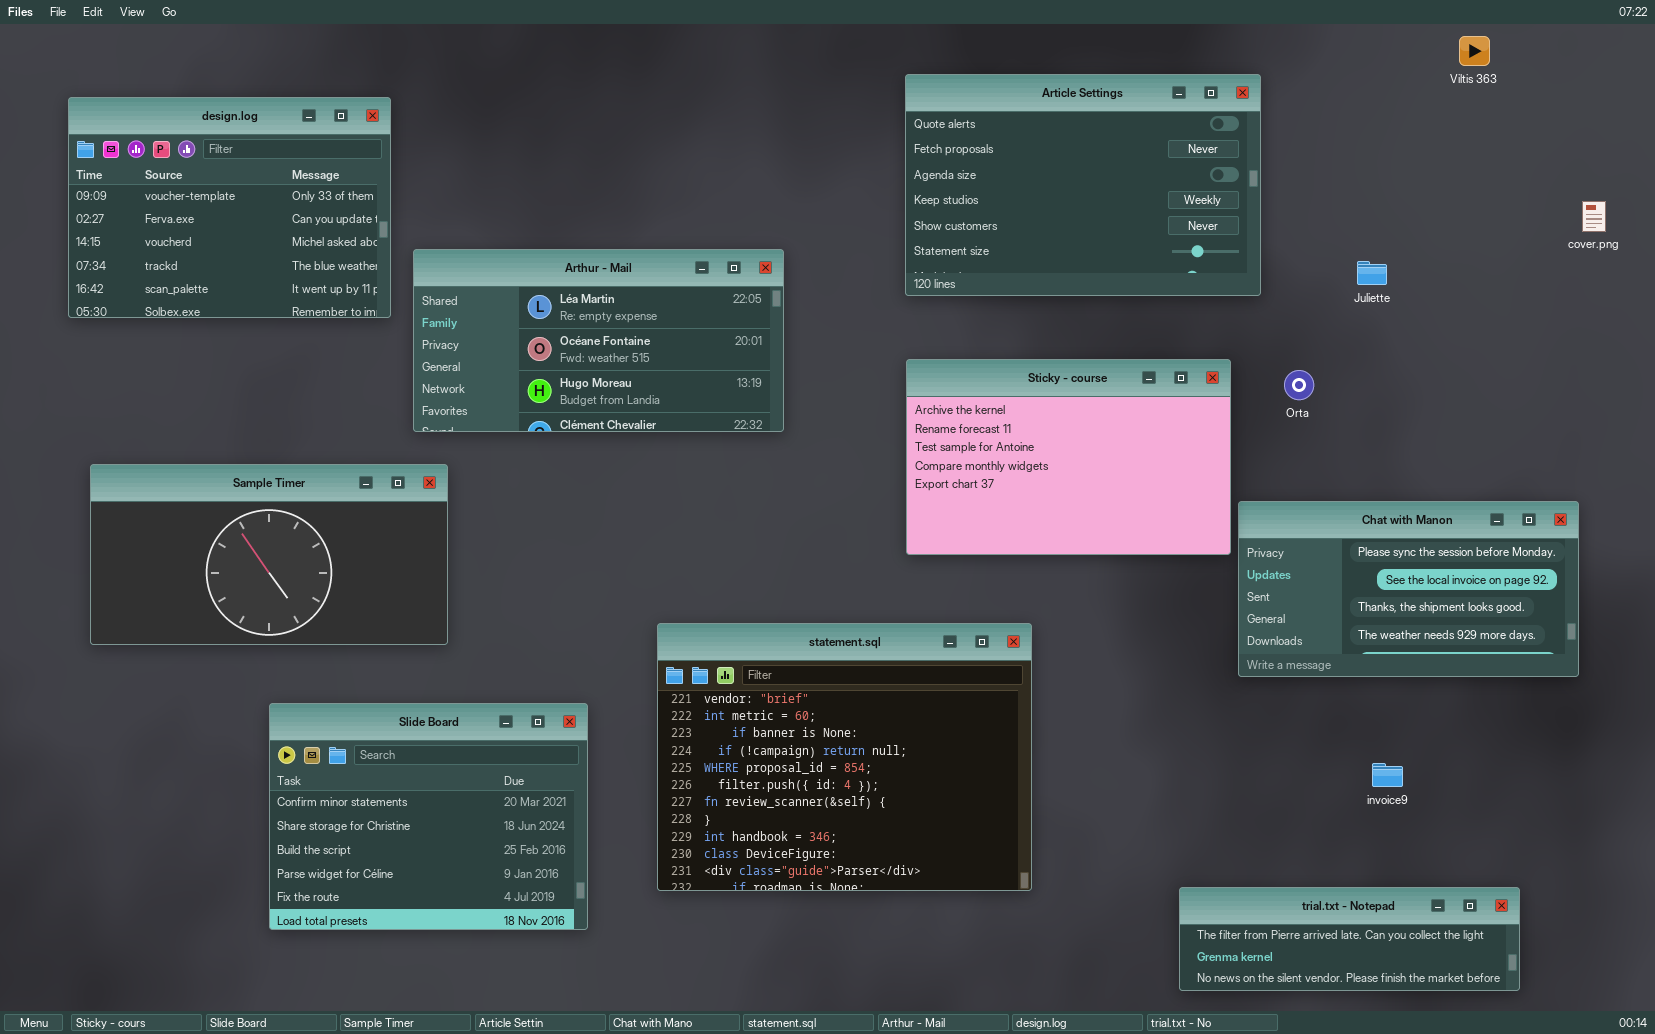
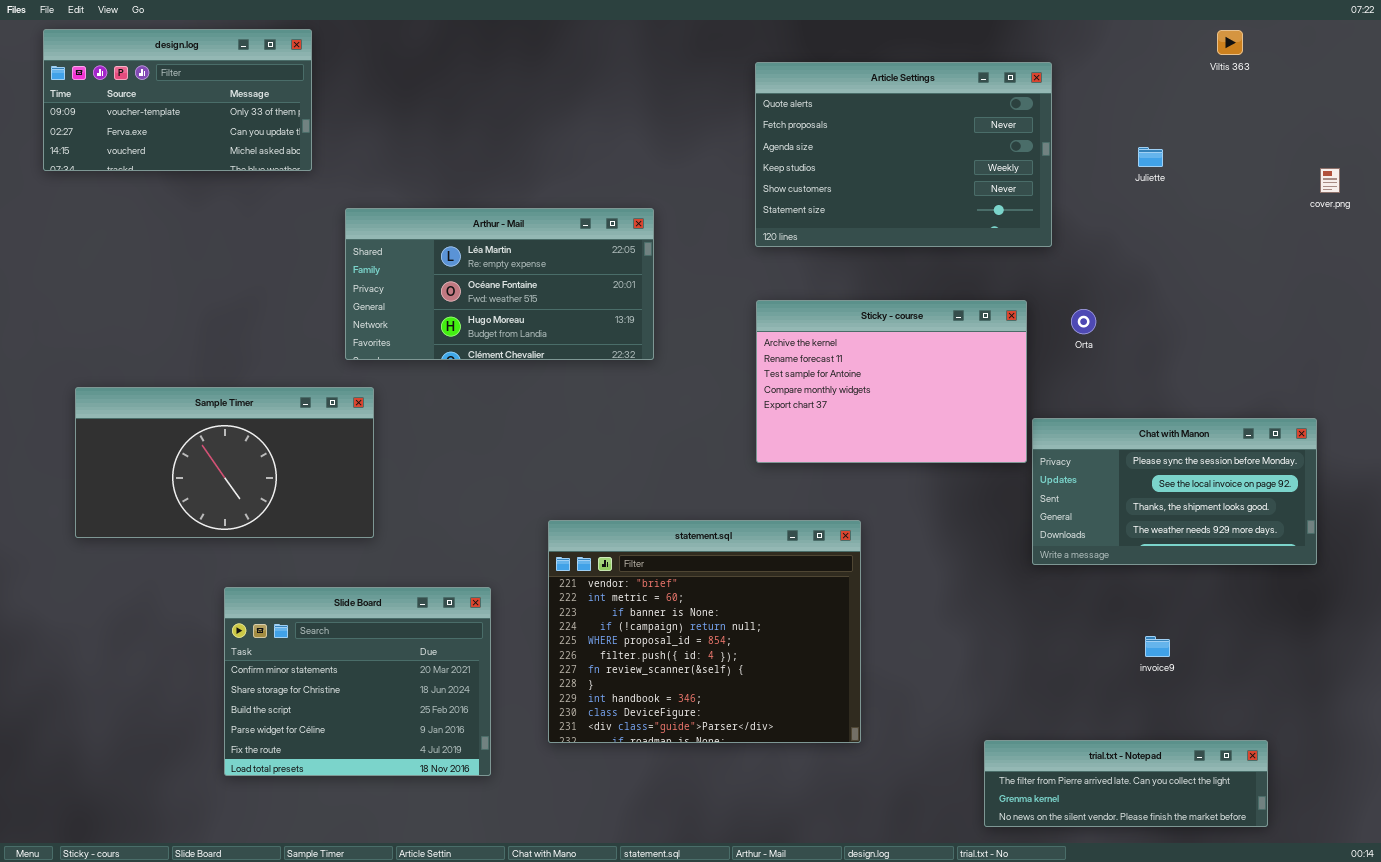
design.log: [68,97,391,318] -> [43,29,312,171], moved, resized
Juliette: [1357,261,1387,285] -> [1138,147,1163,167], moved

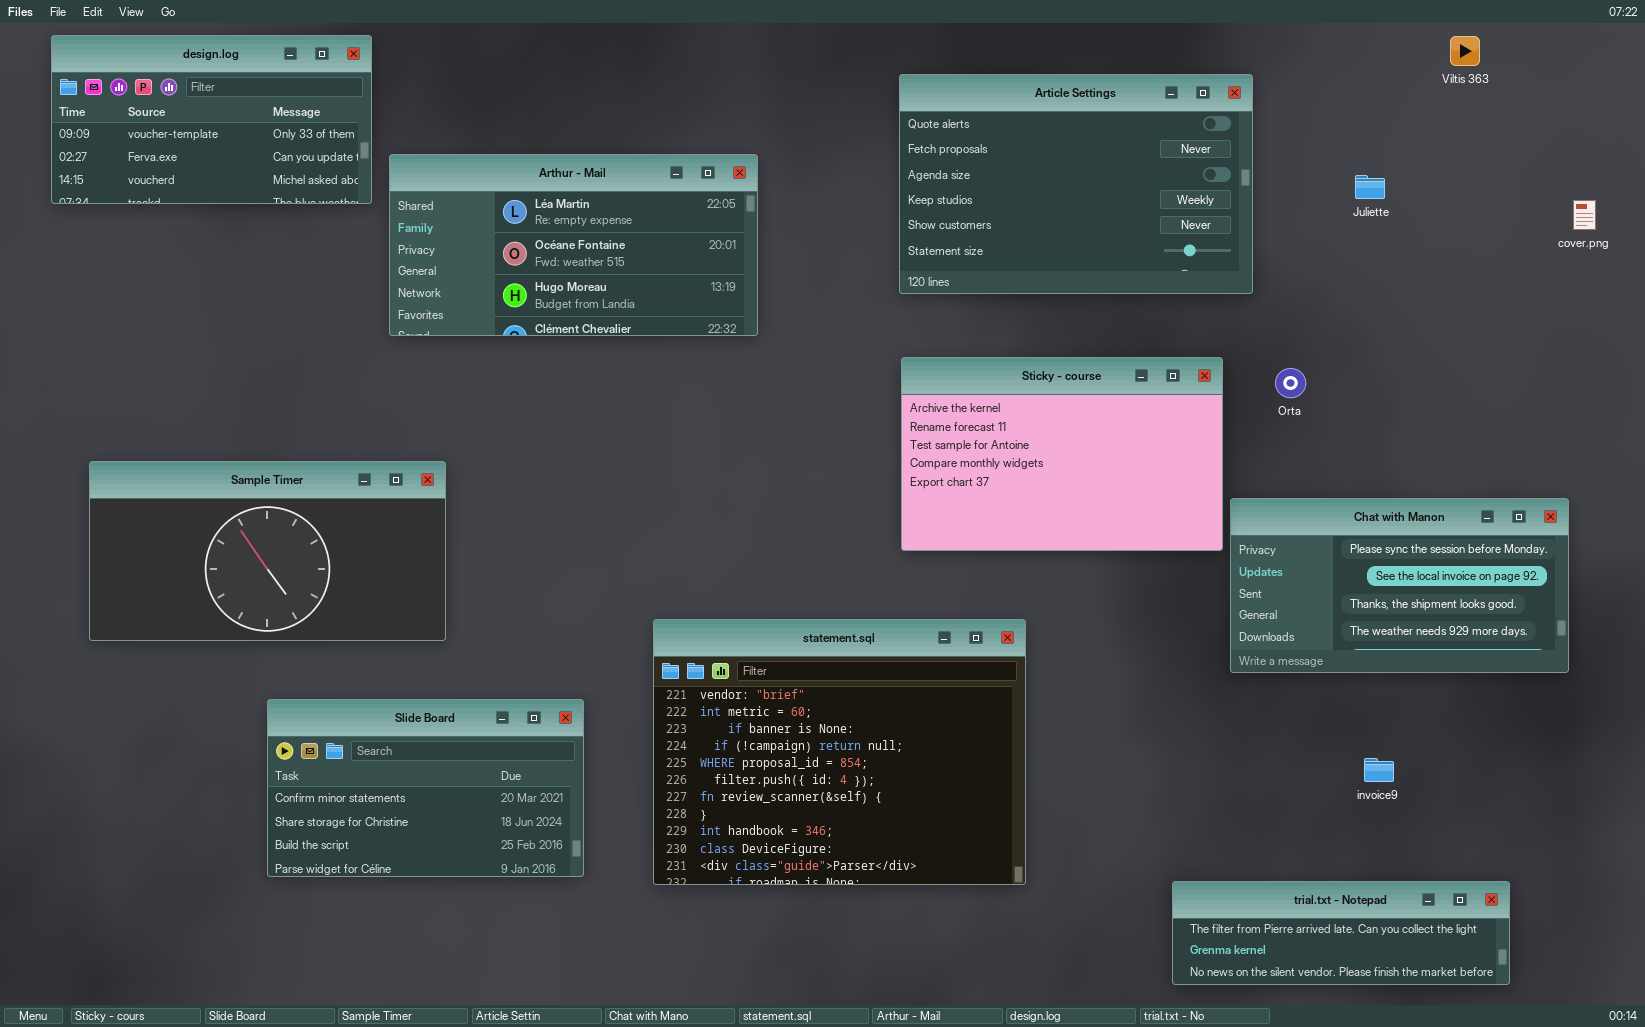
Arthur - Mail: [345,208,654,360] -> [389,154,758,336], moved
Slide Board: [224,587,491,776] -> [267,699,584,877], resized

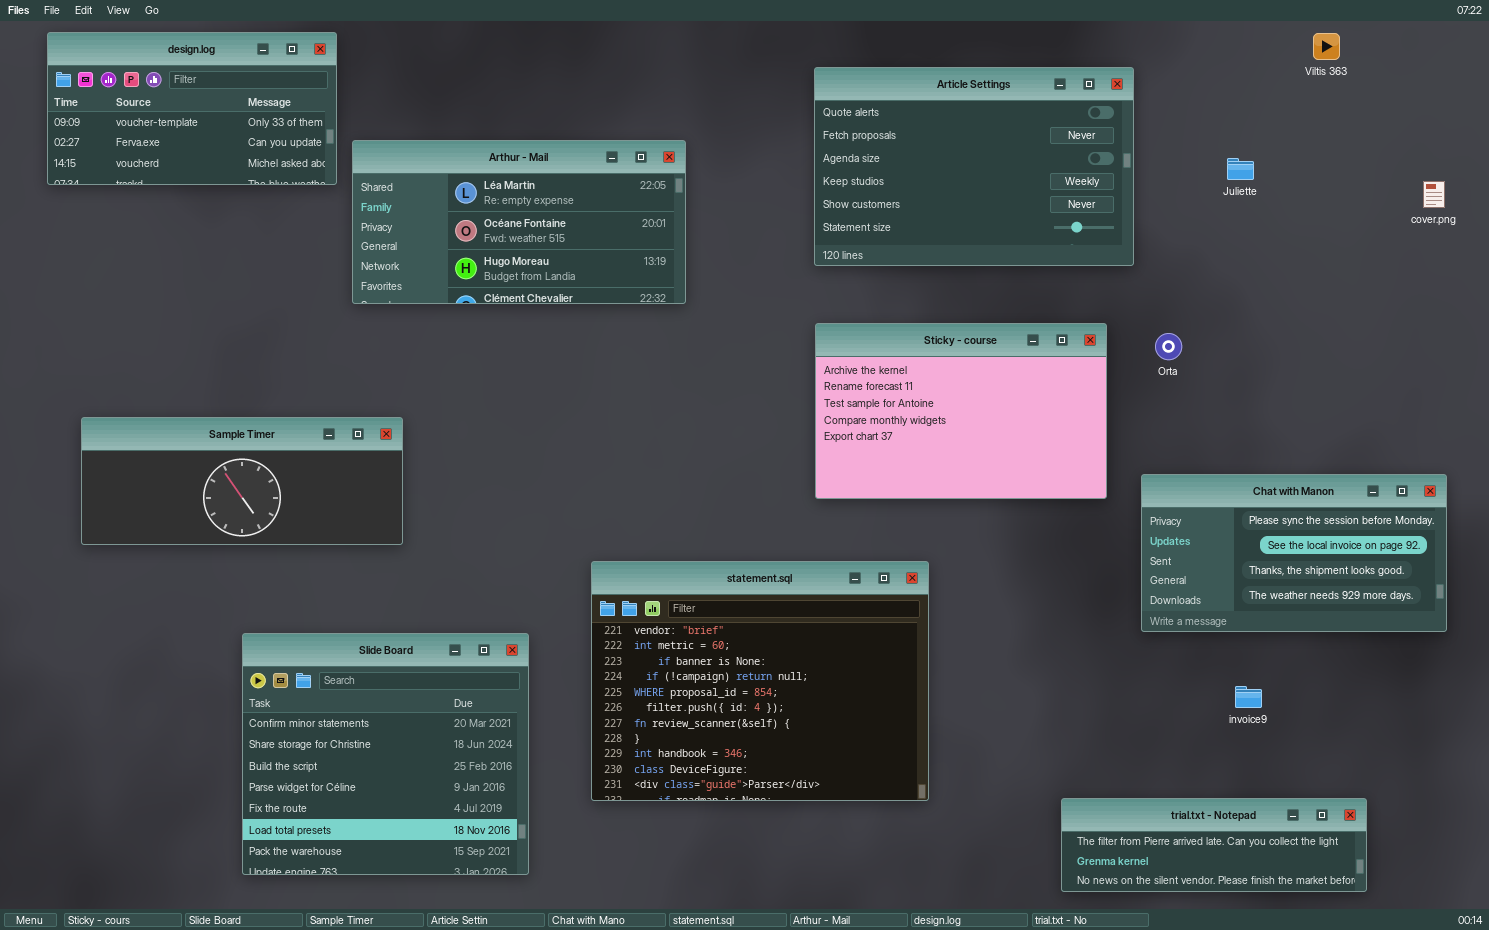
Sample Timer: [89,461,446,641] -> [81,417,403,545], resized
Chat with Manon: [1230,498,1569,673] -> [1141,474,1447,632], moved
Slide Board: [267,699,584,877] -> [242,633,529,875], resized

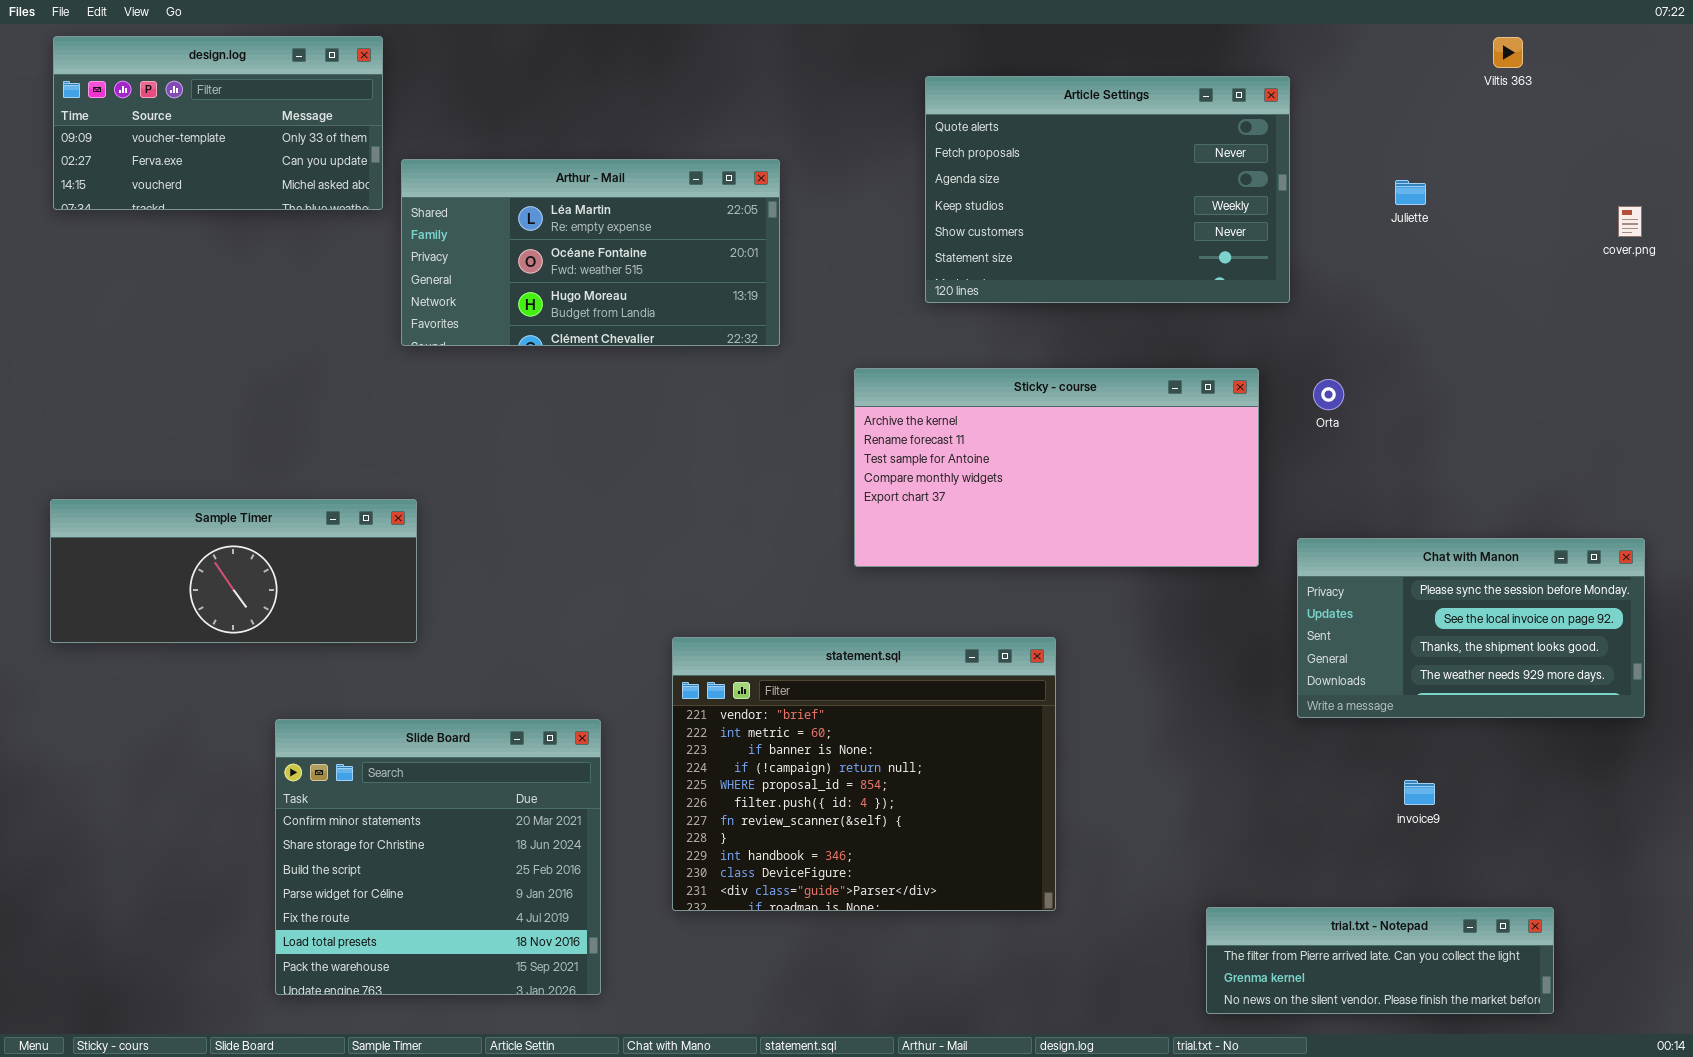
Sticky - course: [815,323,1107,499] -> [854,368,1259,567], resized
Sample Timer: [81,417,403,545] -> [50,499,417,643], moved

